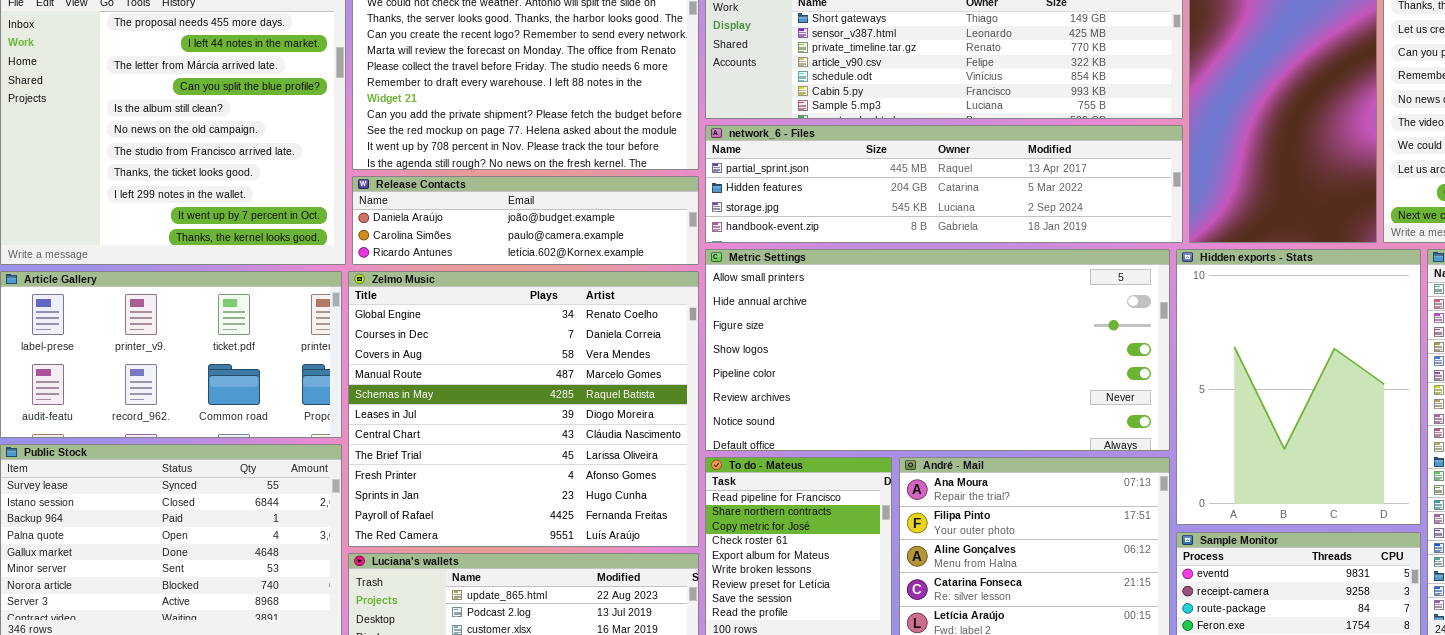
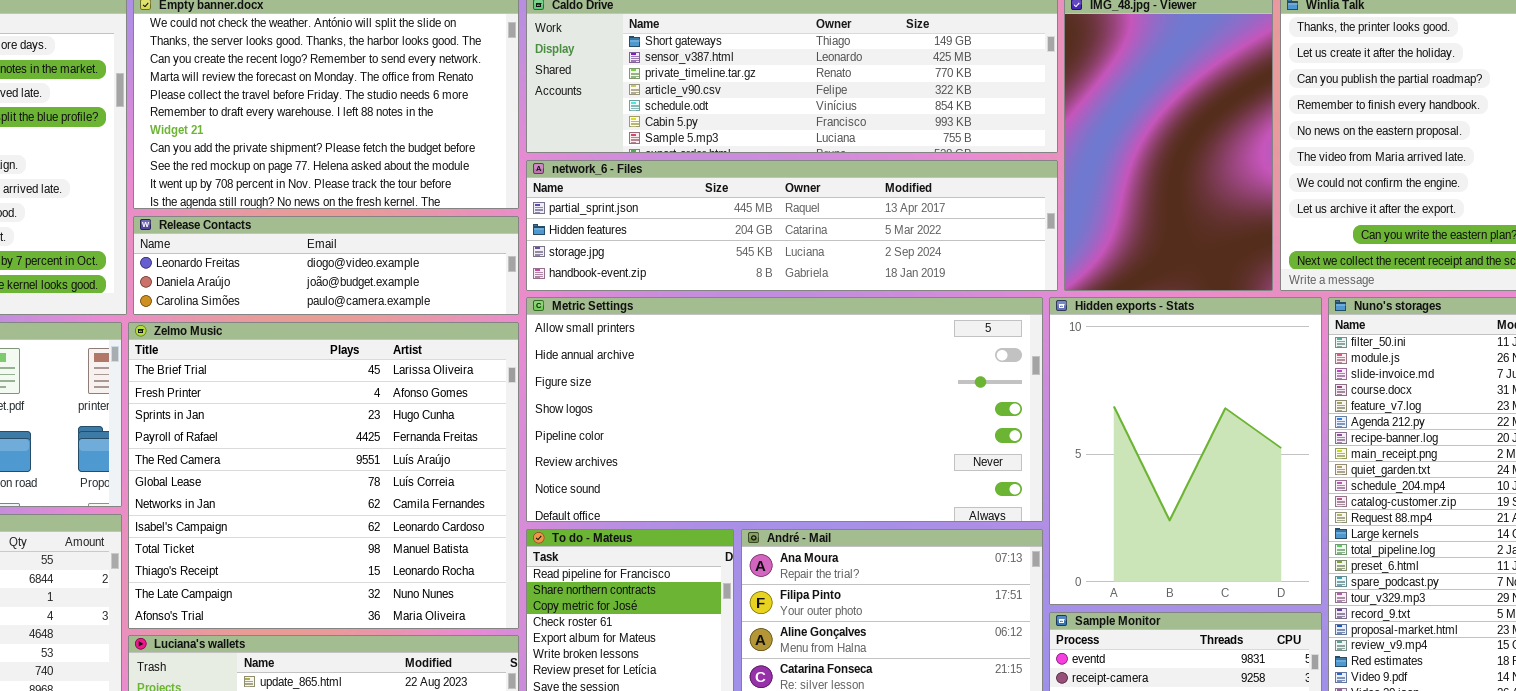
Release Contacts: [352,176,699,265] -> [133,216,519,315], scrolled up 1 row
Zelmo Music: [348,271,699,547] -> [128,322,519,629], scrolled down 7 rows

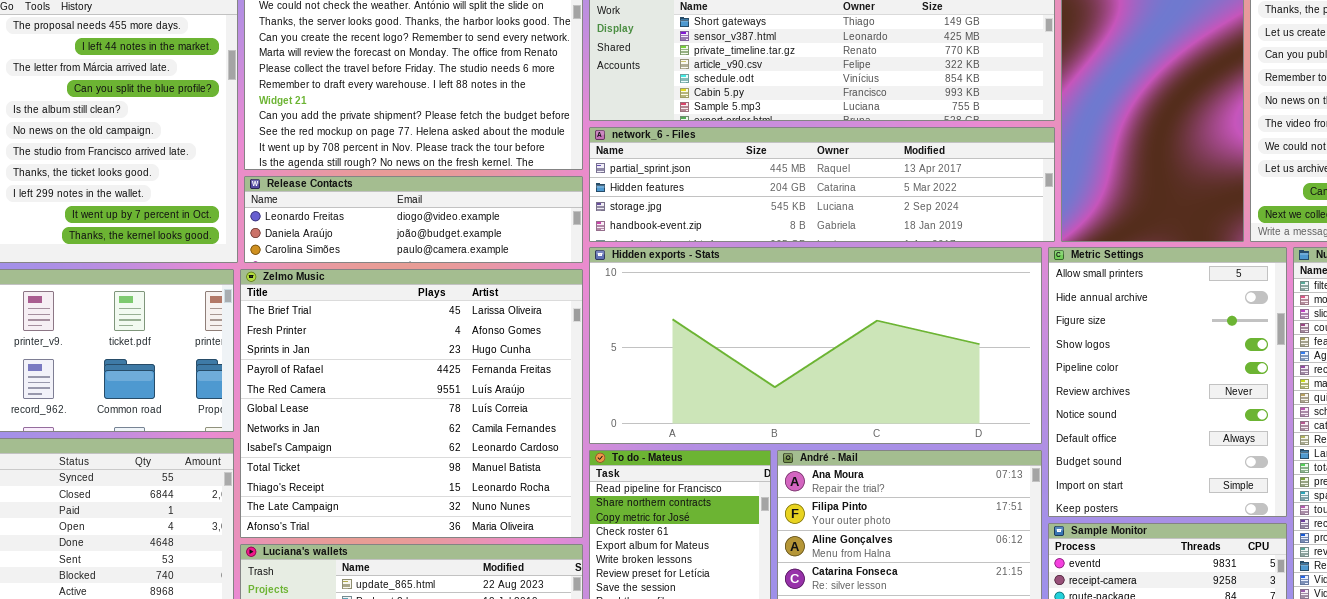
Metric Settings: [526,297,1043,522] -> [1048,247,1287,517], moved, resized
Hidden exports - Stats: [1049,297,1322,605] -> [589,247,1042,444], moved, resized

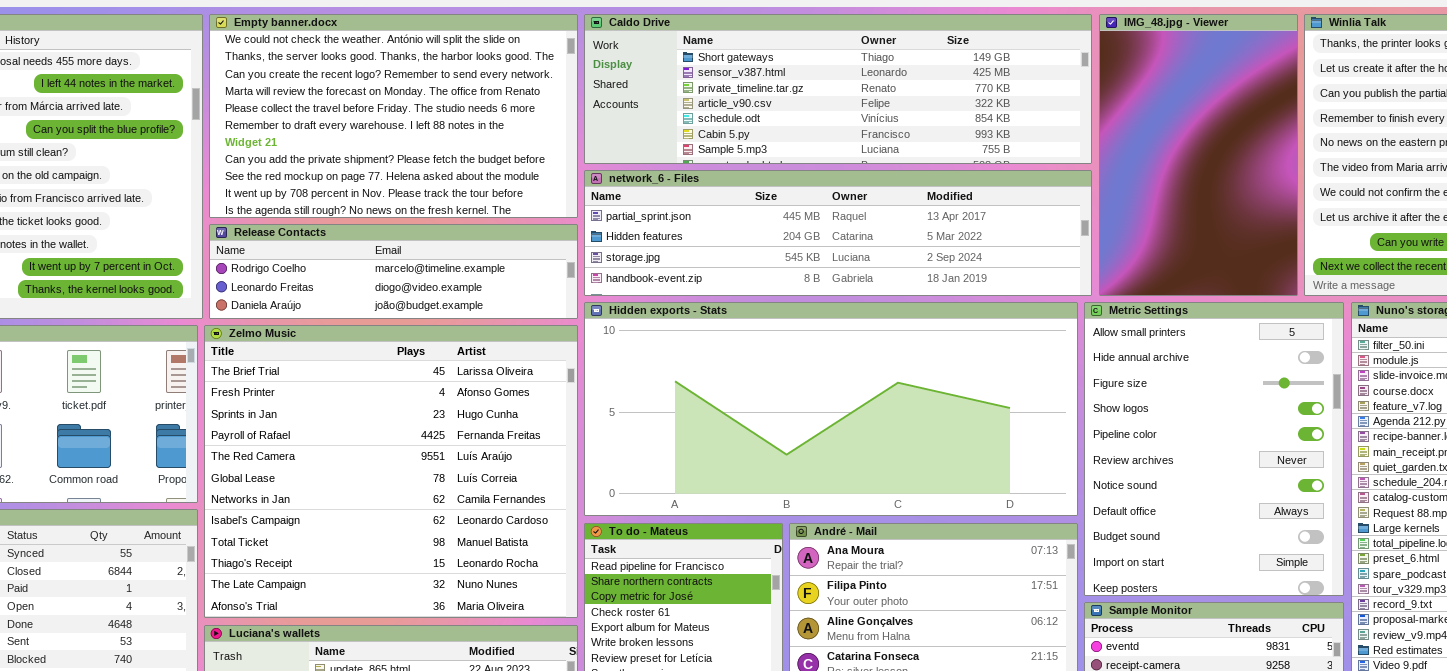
Release Contacts: [244,176,583,263] -> [209,224,578,319], scrolled up 1 row

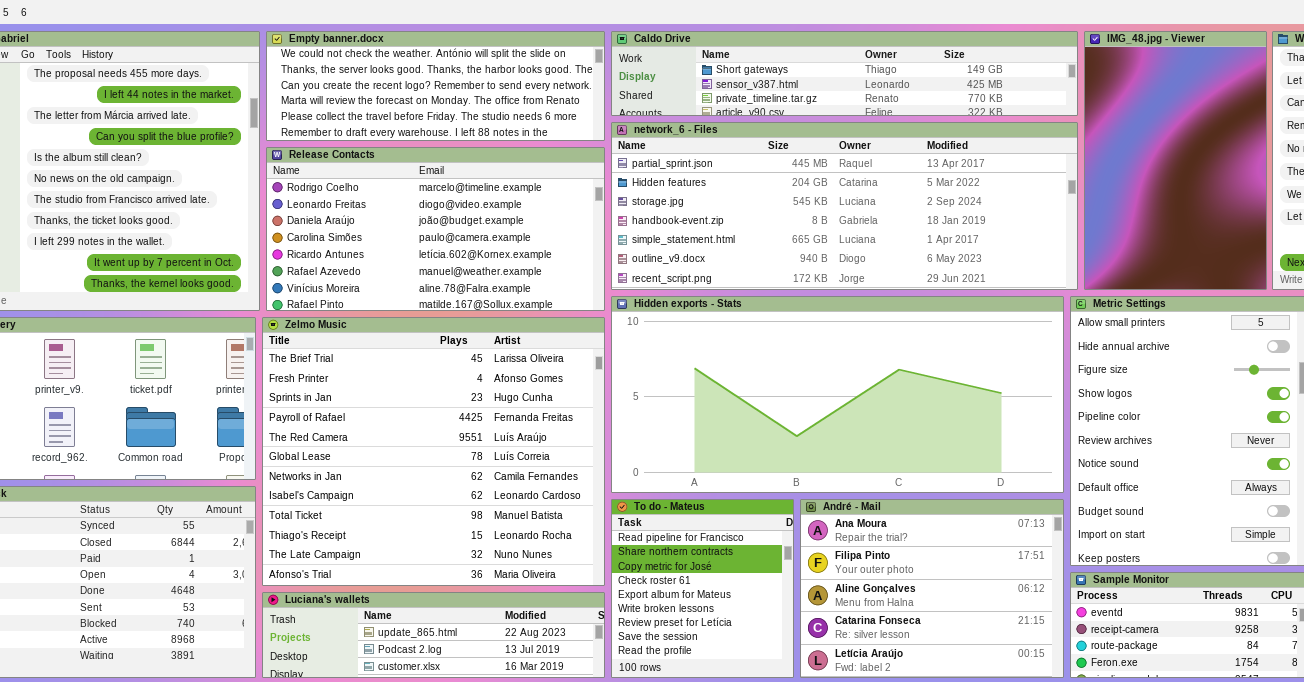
Empty banner.docx: [209,14,578,218] -> [266,31,605,141], resized
Caldo Drive: [584,14,1092,164] -> [611,31,1078,116], resized
network_6 - Files: [584,170,1092,296] -> [611,122,1078,290], resized
Release Contacts: [209,224,578,319] -> [266,147,605,311], resized

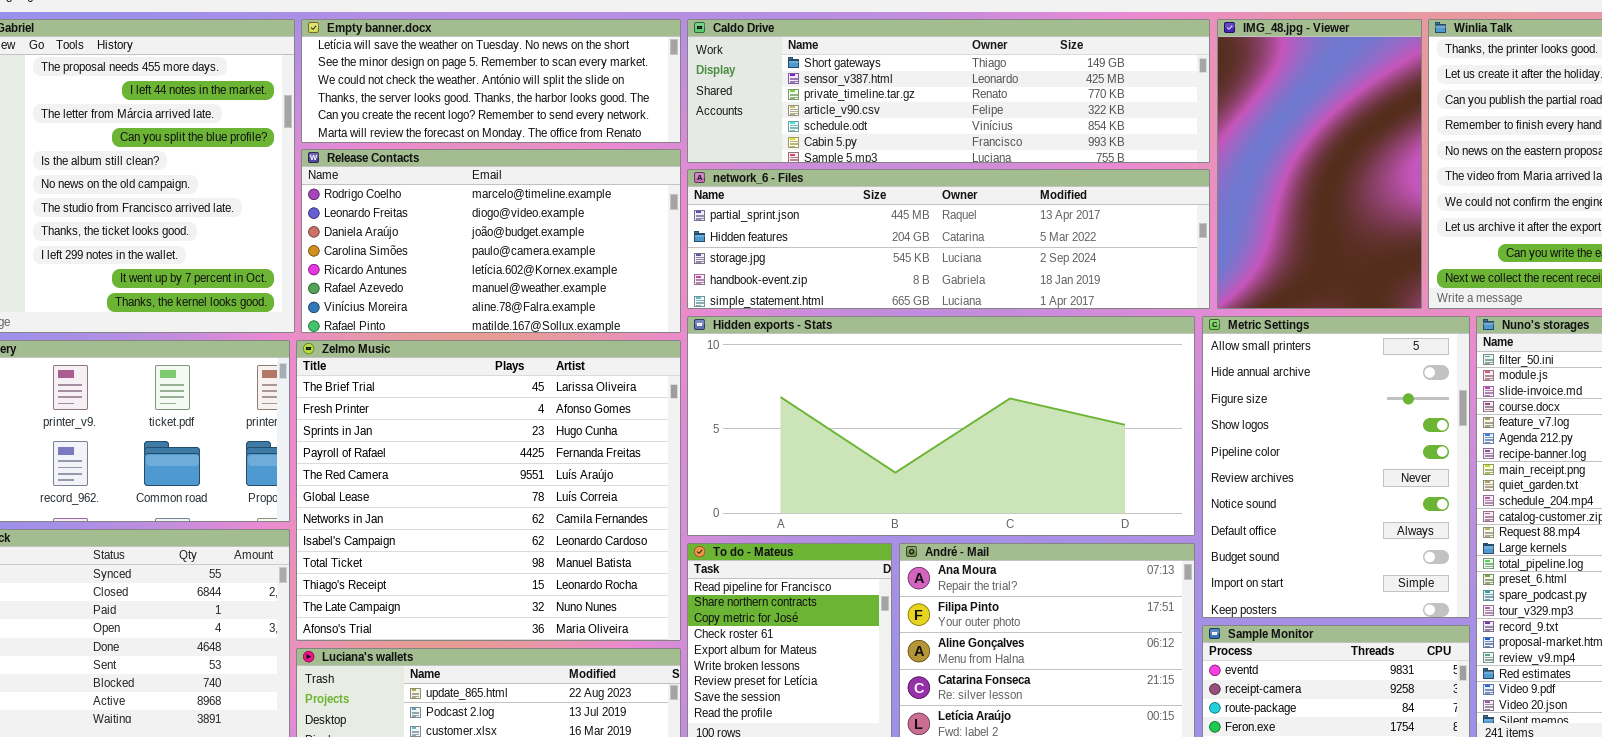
Empty banner.docx: [266,31,605,141] -> [301,19,681,143], scrolled up 2 rows
Caldo Drive: [611,31,1078,116] -> [687,19,1210,163], resized
network_6 - Files: [611,122,1078,290] -> [687,169,1210,309], resized

